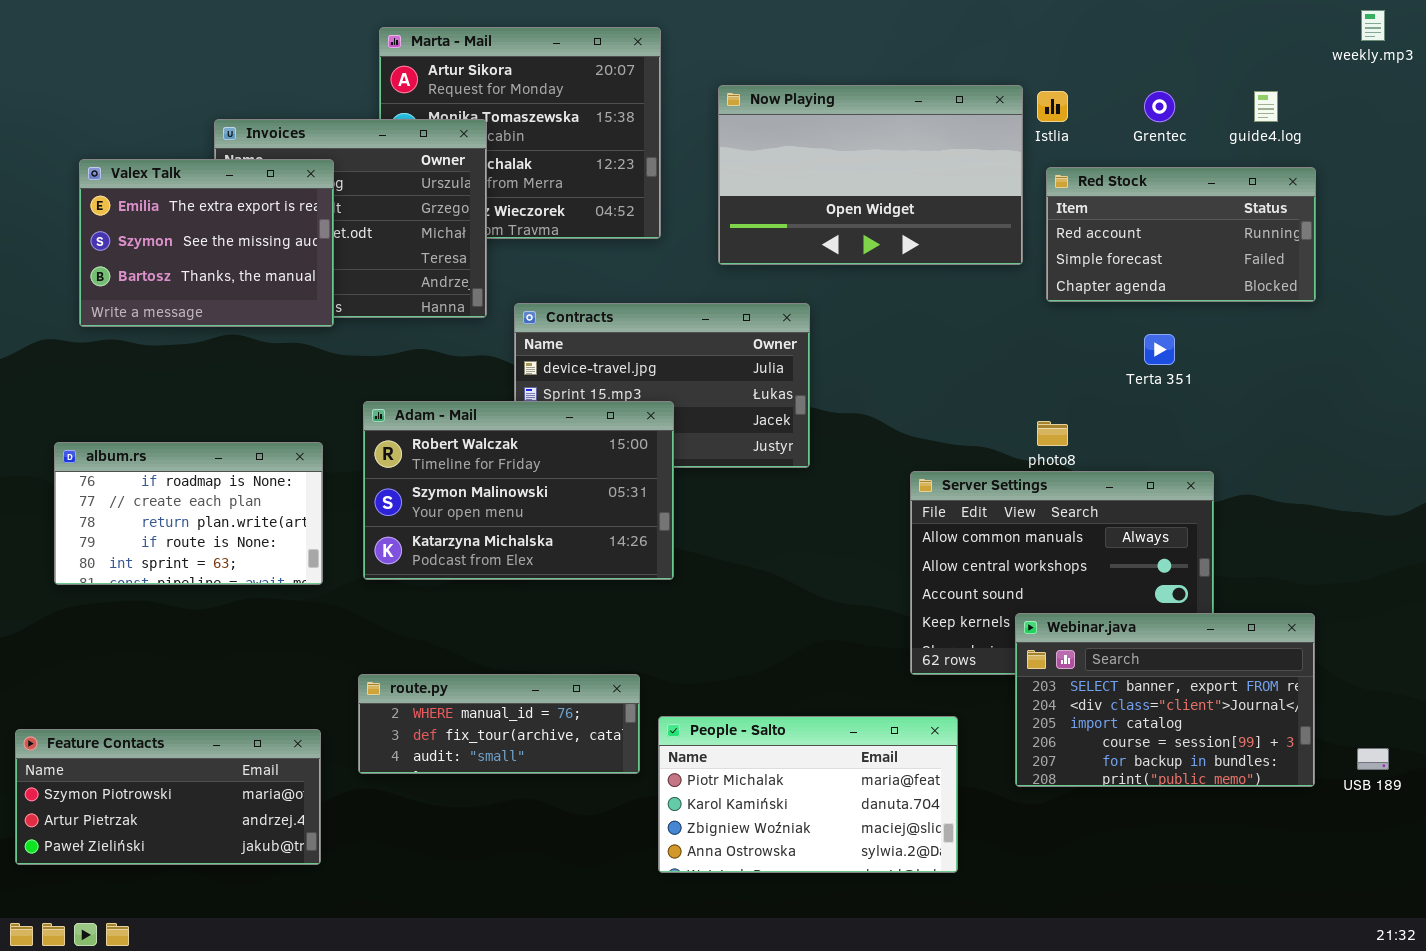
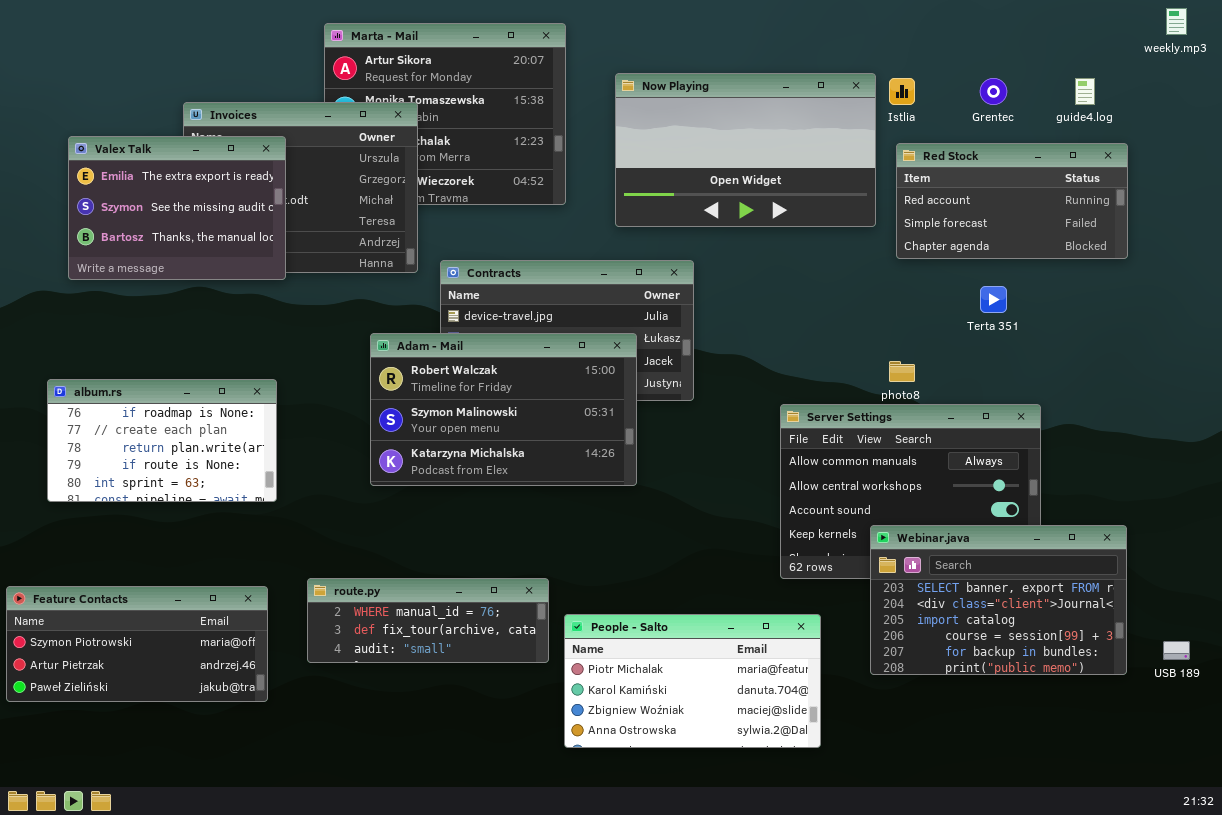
Adam - Mail: [363,401,674,580] -> [370,333,637,486], moved
Feature Contacts: [15,729,321,865] -> [6,586,268,702], moved

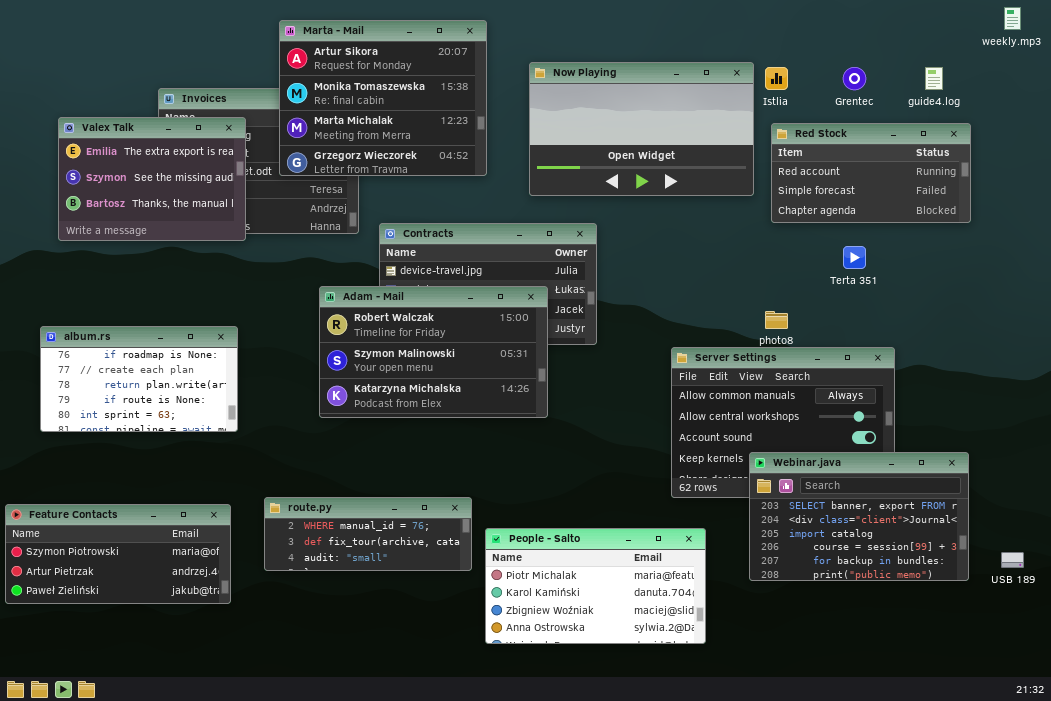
Marta - Mail: [324,23,566,205] -> [279,20,487,176], raised

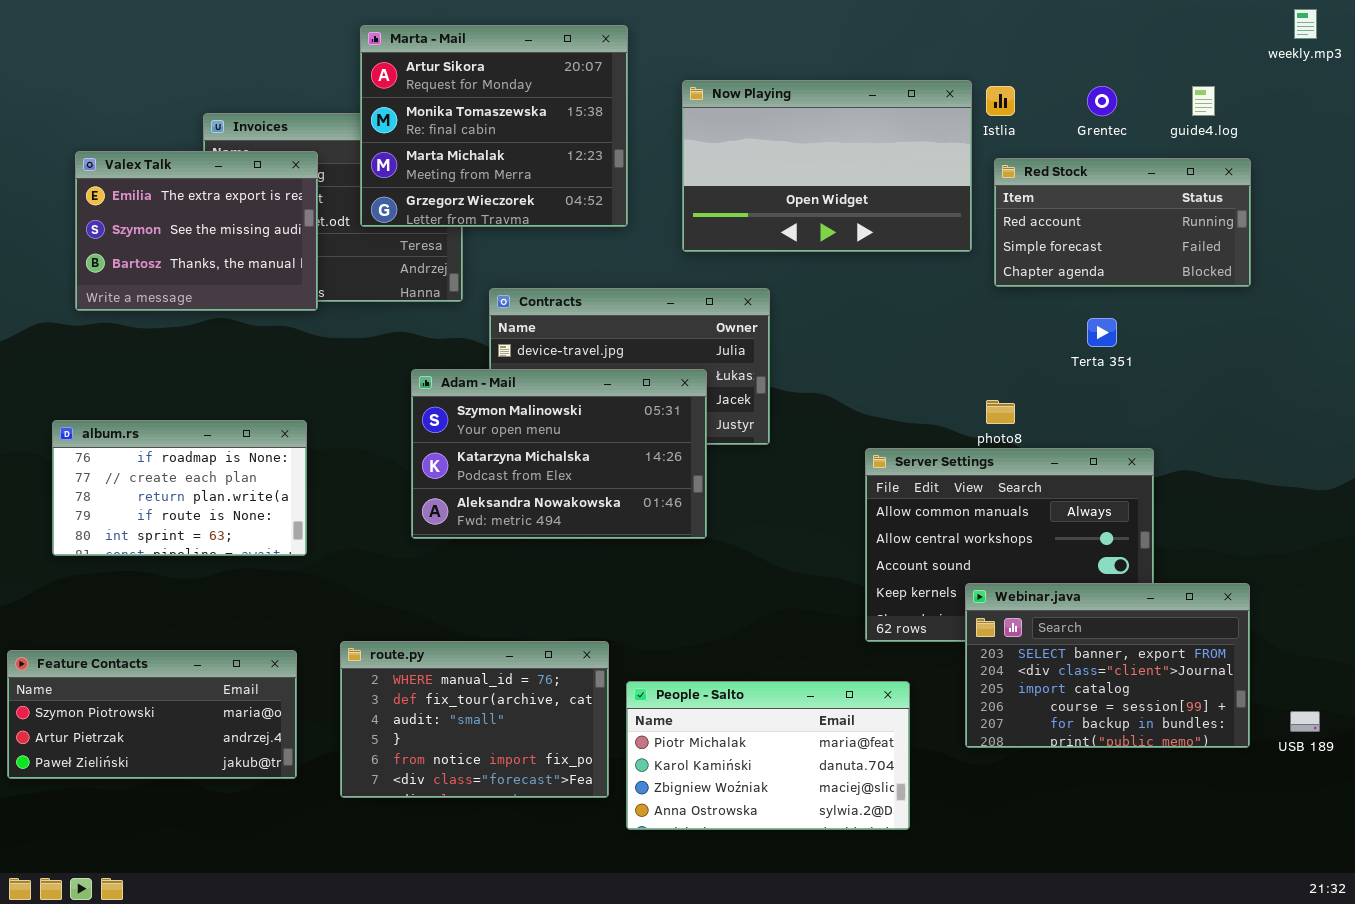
Adam - Mail: [319,286,548,418] -> [411,369,707,539], scrolled down 1 row
route.py: [264,497,472,571] -> [340,641,609,798], resized

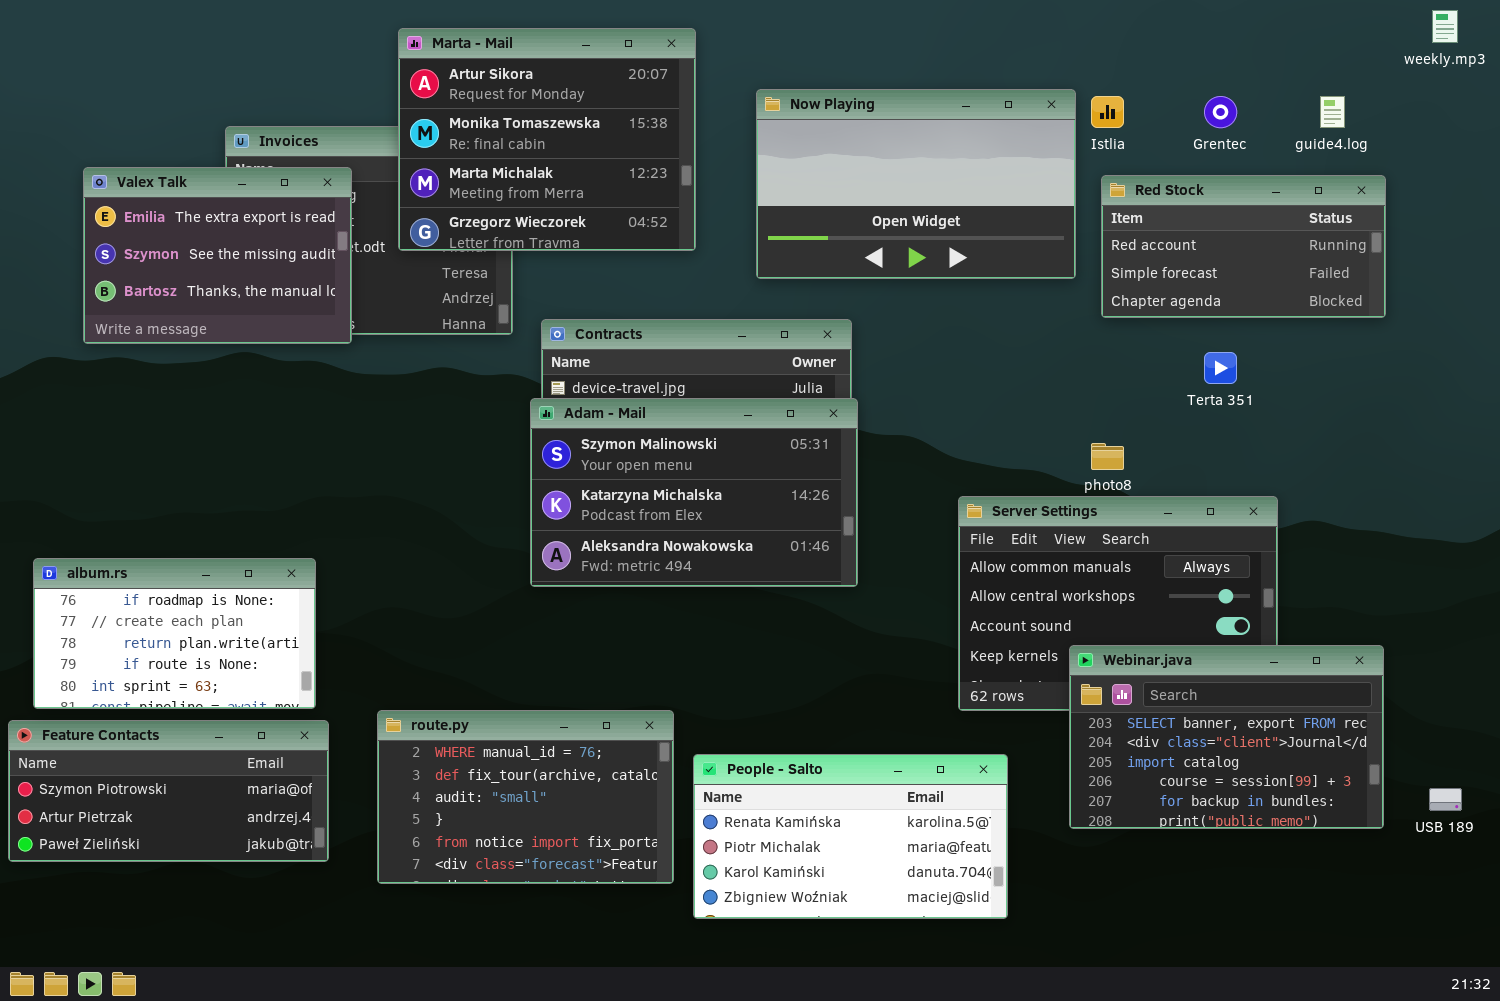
Adam - Mail: [411,369,707,539] -> [530,398,858,587], moved
album.rs: [52,420,307,556] -> [33,558,316,709], moved
People - Salto: [626,681,910,830] -> [693,754,1008,919], scrolled up 1 row

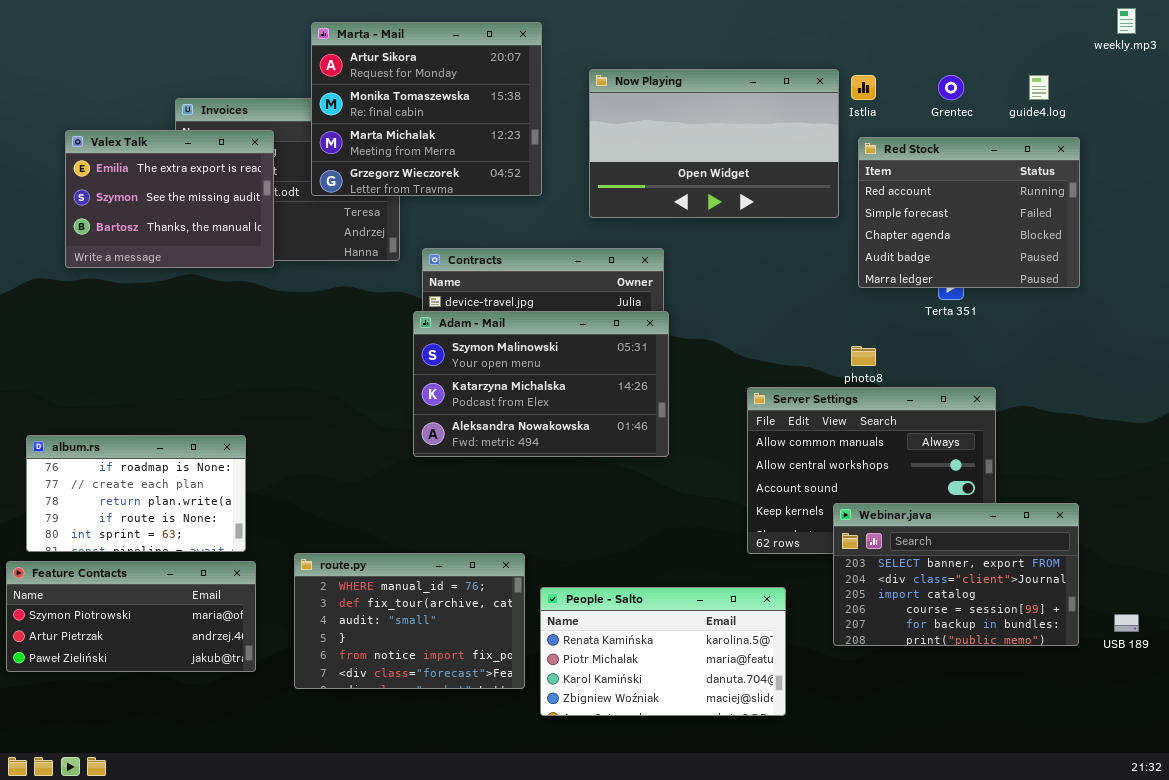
Red Stock: [1101,175,1386,318] -> [858,137,1080,288], resized

